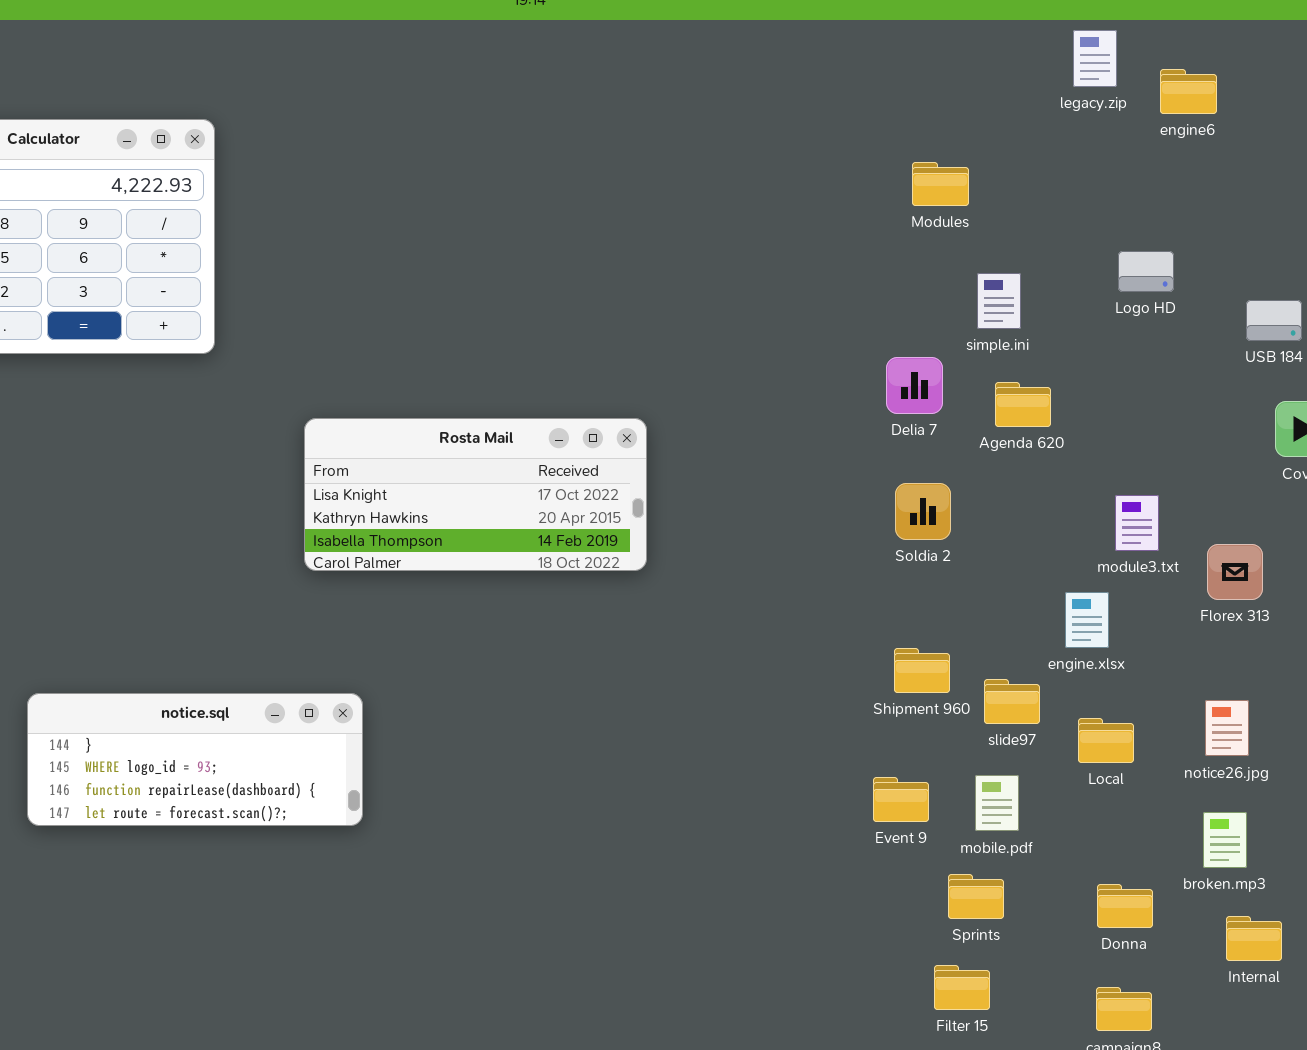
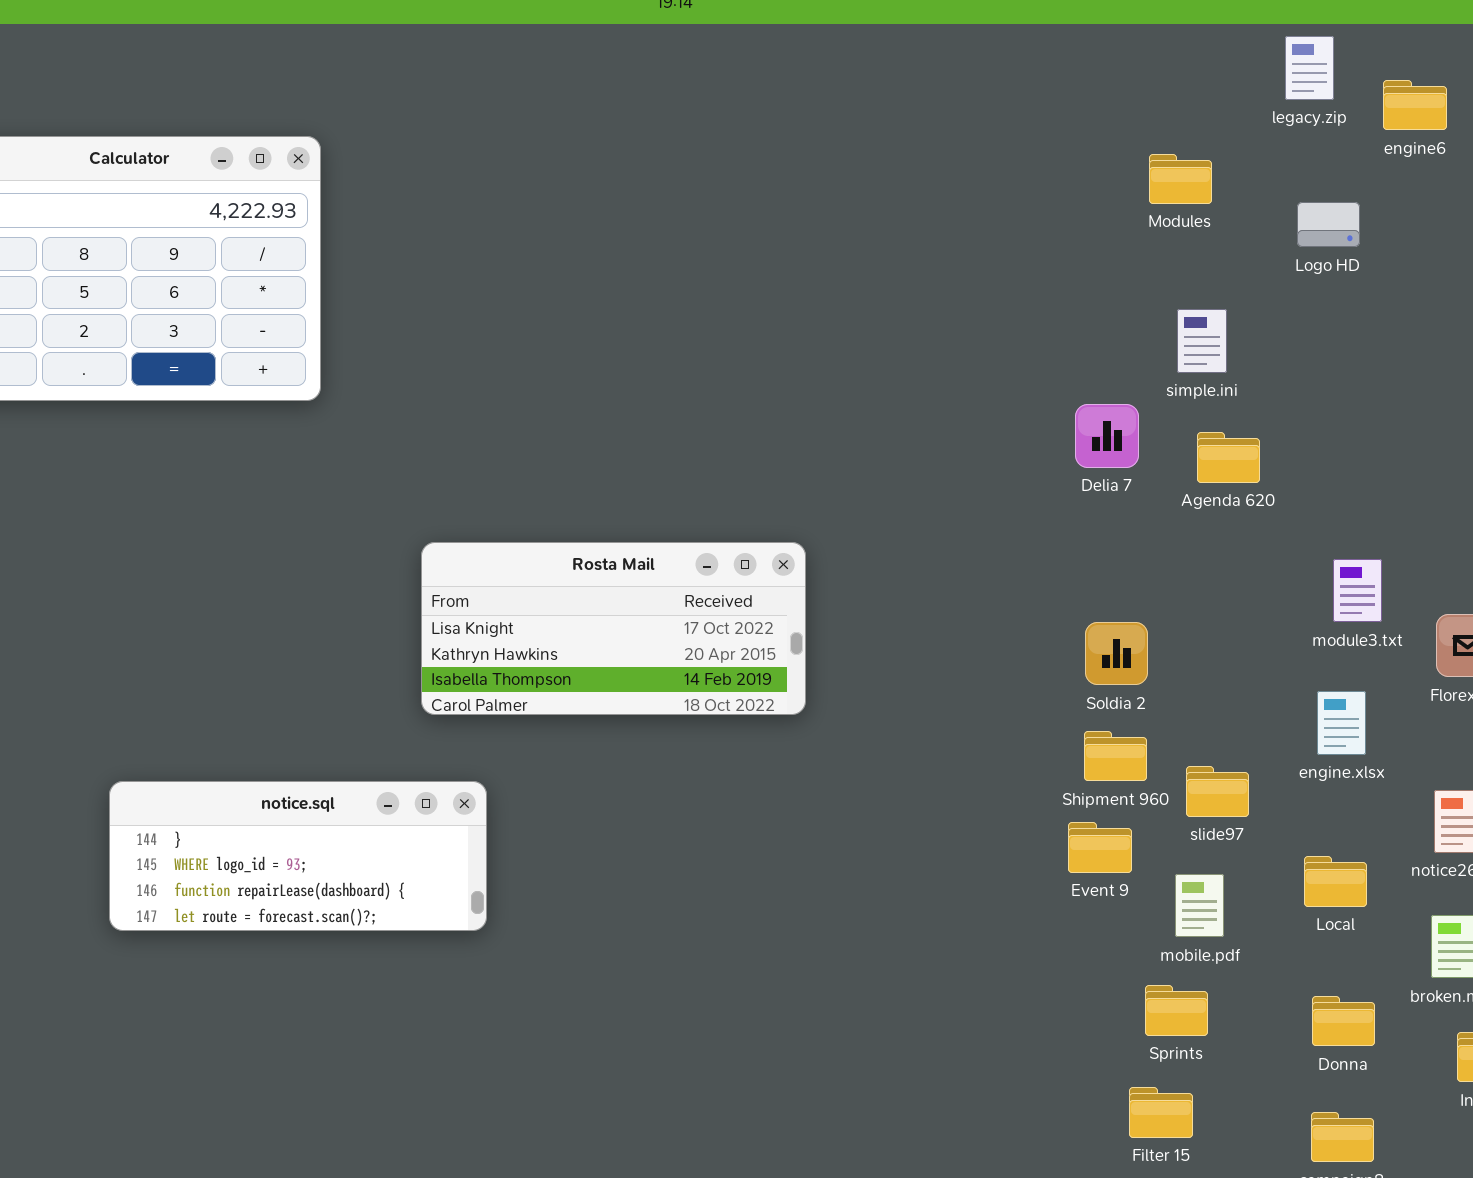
Modules: [912,162,969,206] -> [1149,154,1212,204], moved
Logo HD: [1118,251,1174,292] -> [1297,202,1360,247], moved
Rosta Mail: [304,418,647,571] -> [421,542,806,715], moved
Soldia 2: [895,483,951,540] -> [1085,622,1148,685], moved
engine.xlsx: [1065,592,1109,648] -> [1317,691,1366,755], moved
Local: [1078,718,1134,763] -> [1304,856,1367,907], moved
Event 9: [873,777,929,822] -> [1068,822,1132,873], moved

